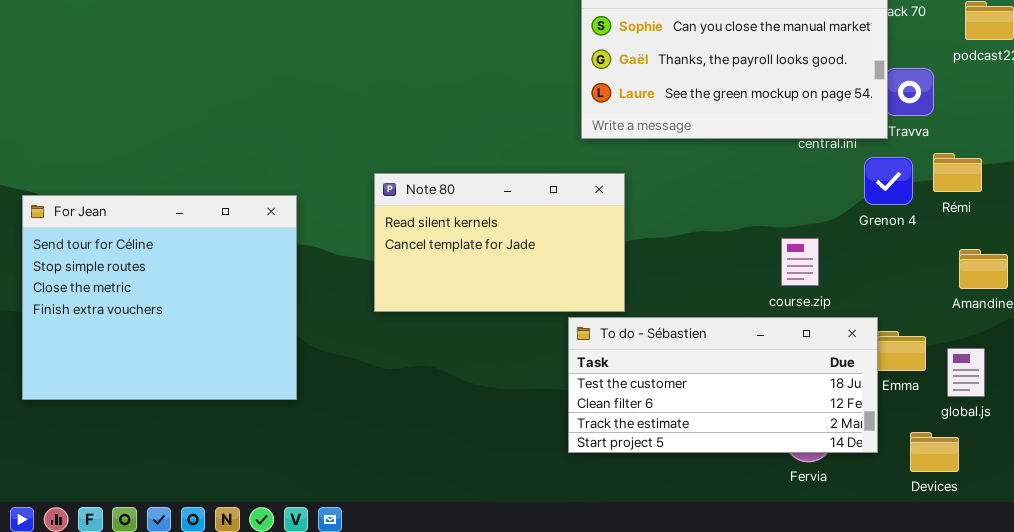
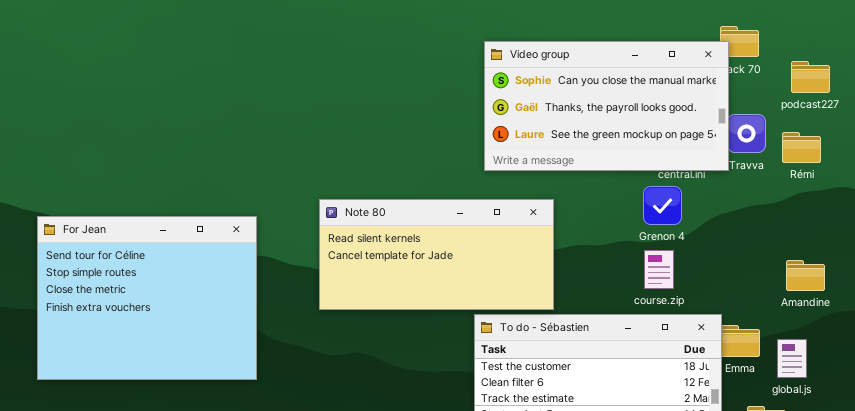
Rémi: [933,153,982,192] -> [782,132,821,163], moved
Grenon 4: [864,157,913,205] -> [643,186,682,225], moved
Note 80: [374,173,625,312] -> [319,199,554,310], resized

